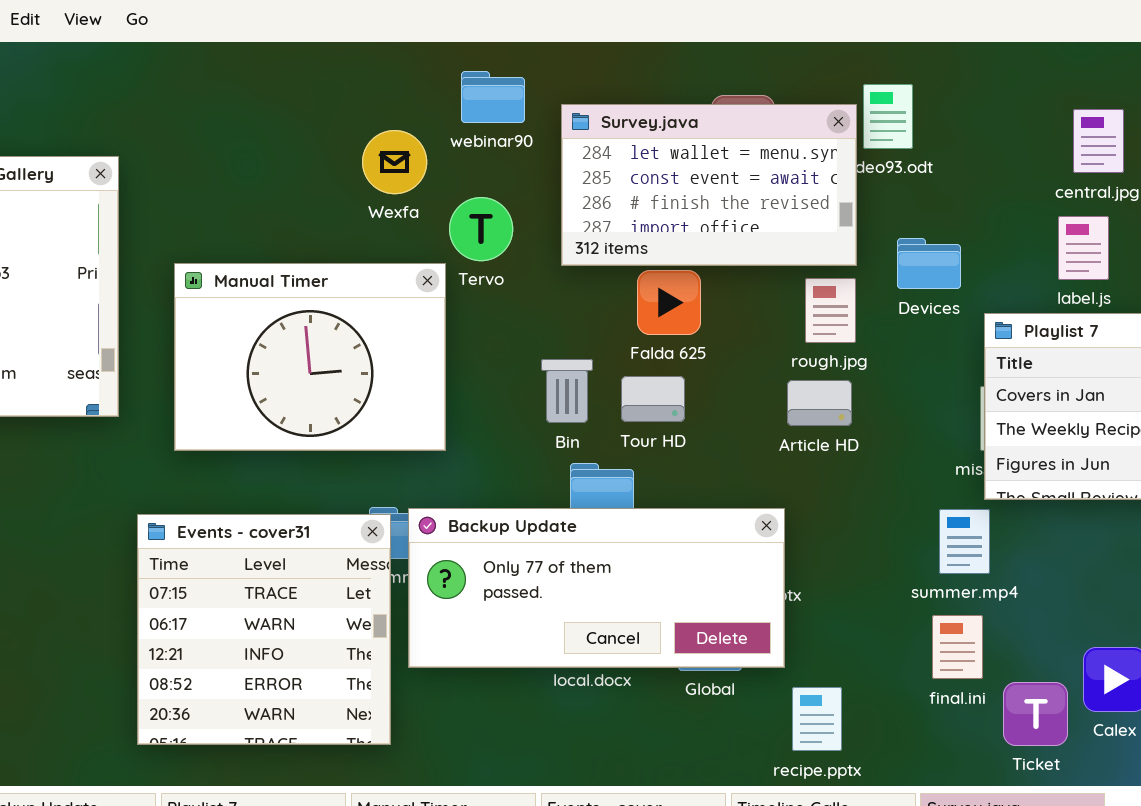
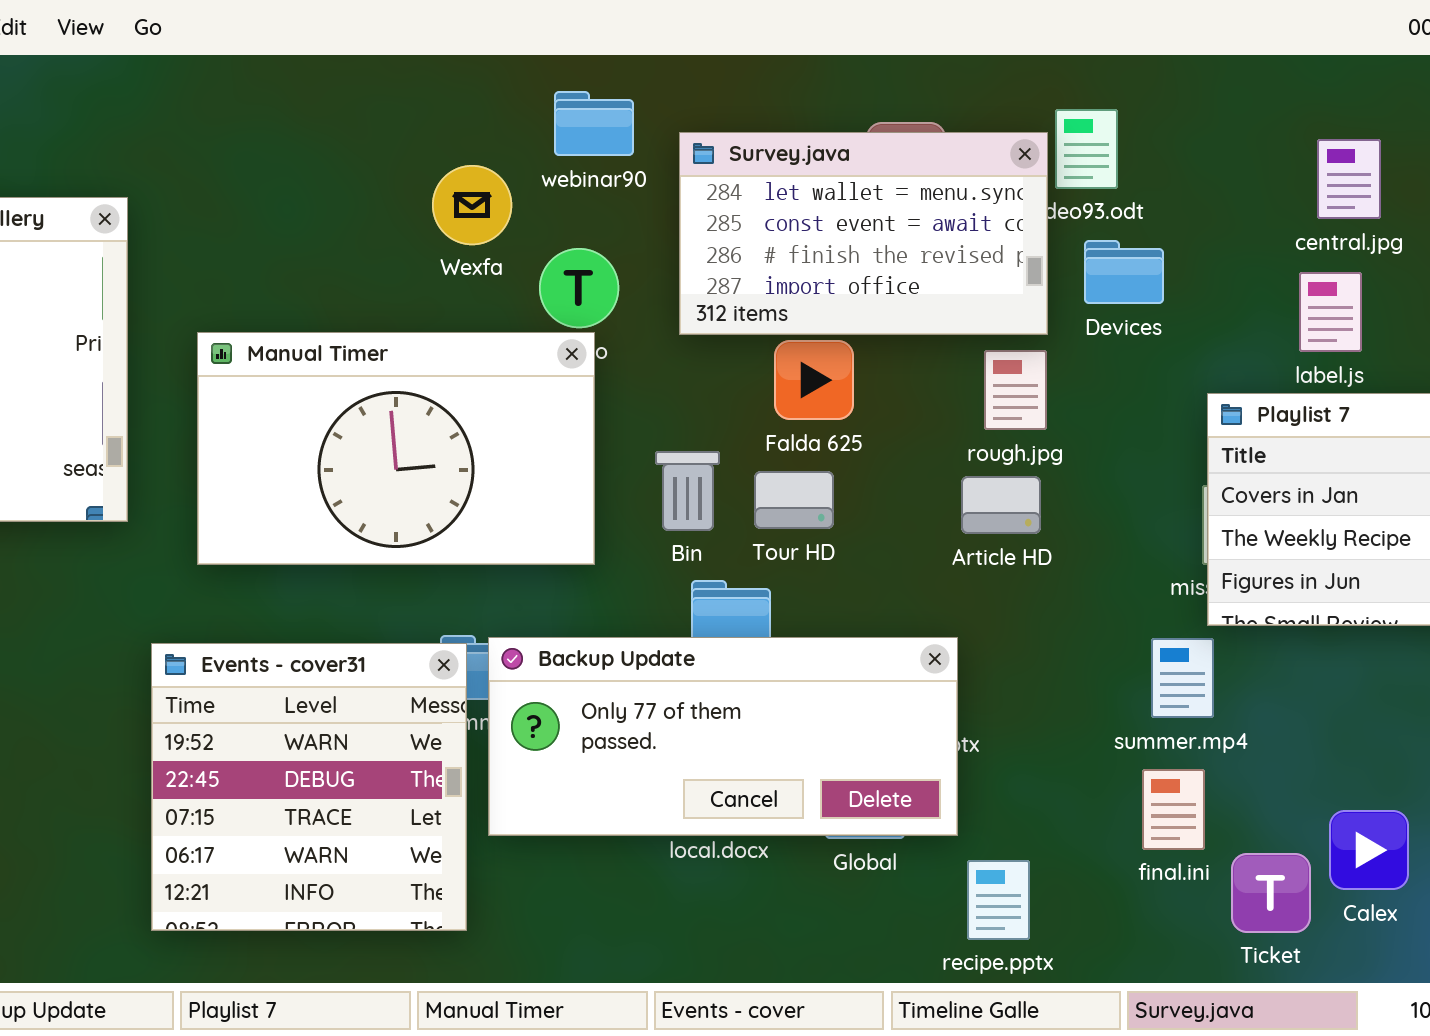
Devices: [897,238,961,289] -> [1084,240,1164,304], moved
Manual Timer: [174,263,446,451] -> [197,332,595,565], resized
Events - cover31: [137,514,391,745] -> [151,643,467,931], scrolled up 2 rows

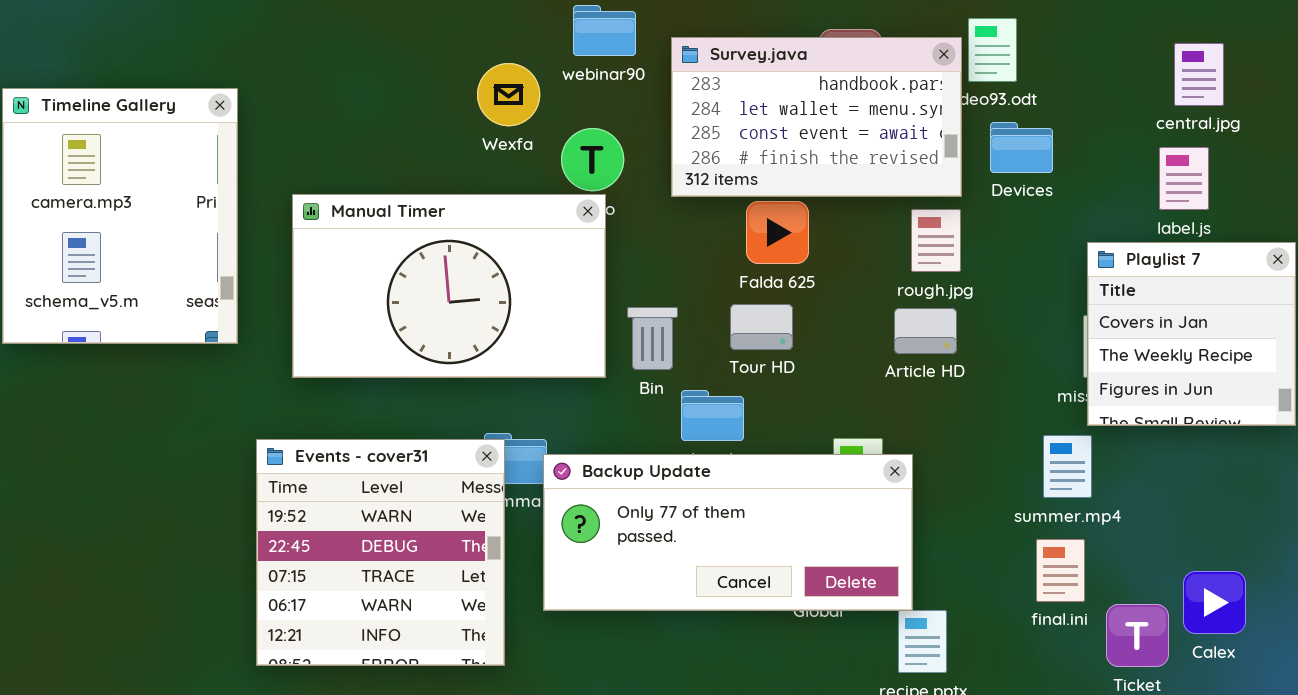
Survey.java: [679,132,1048,335] -> [671,37,962,197], scrolled up 1 row
Bin: [655,451,720,531] -> [627,307,678,370], moved
Backup Update: [488,637,958,836] -> [543,454,913,611], moved

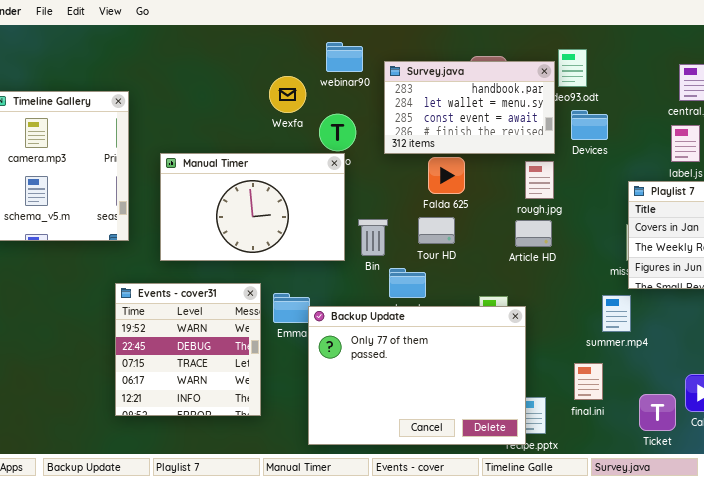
Events - cover31: [256,439,505,666] -> [115,283,261,416], moved
Backup Update: [543,454,913,611] -> [308,306,526,445], resized
final.ini: [1036,539,1085,602] -> [574,363,603,400], moved

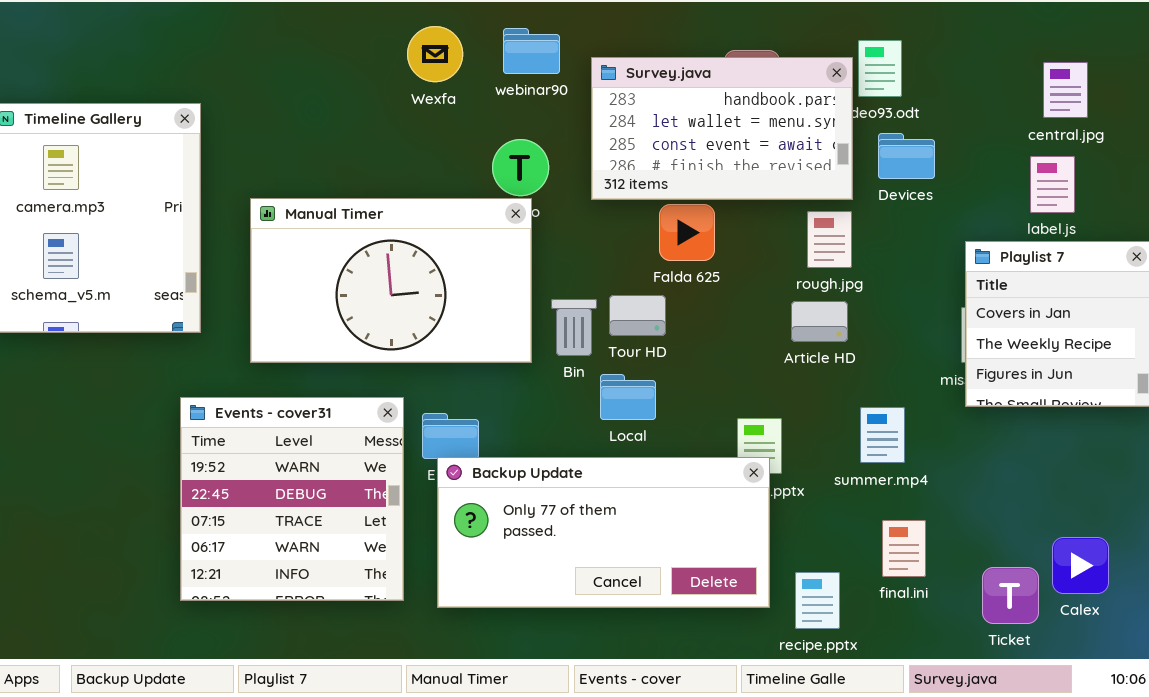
Wexfa: [269,76,306,113] -> [407,26,463,82], moved
Tour HD: [418,217,455,244] -> [609,295,666,336], moved
summer.mp4: [602,295,631,332] -> [860,407,905,463], moved
Backup Update: [308,306,526,445] -> [437,457,770,608], moved, resized

